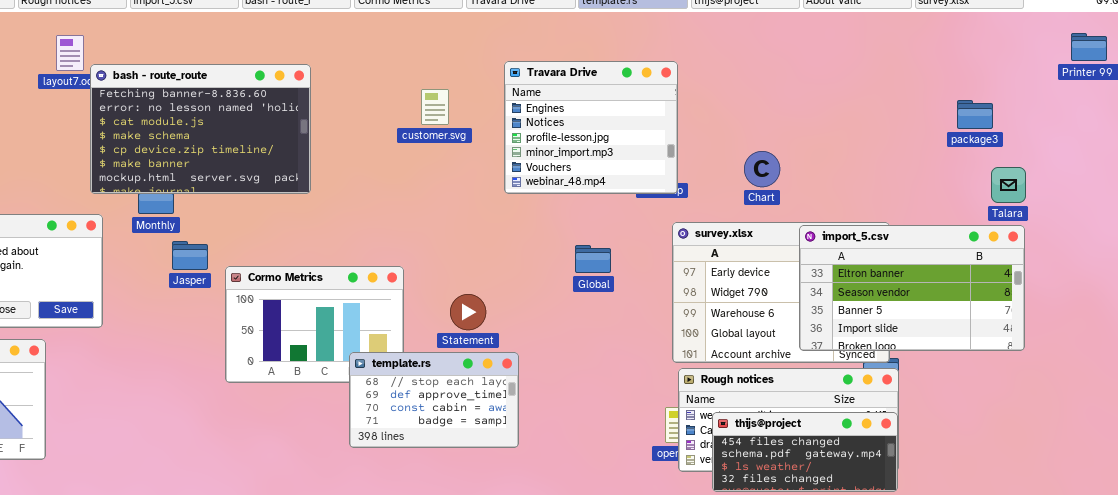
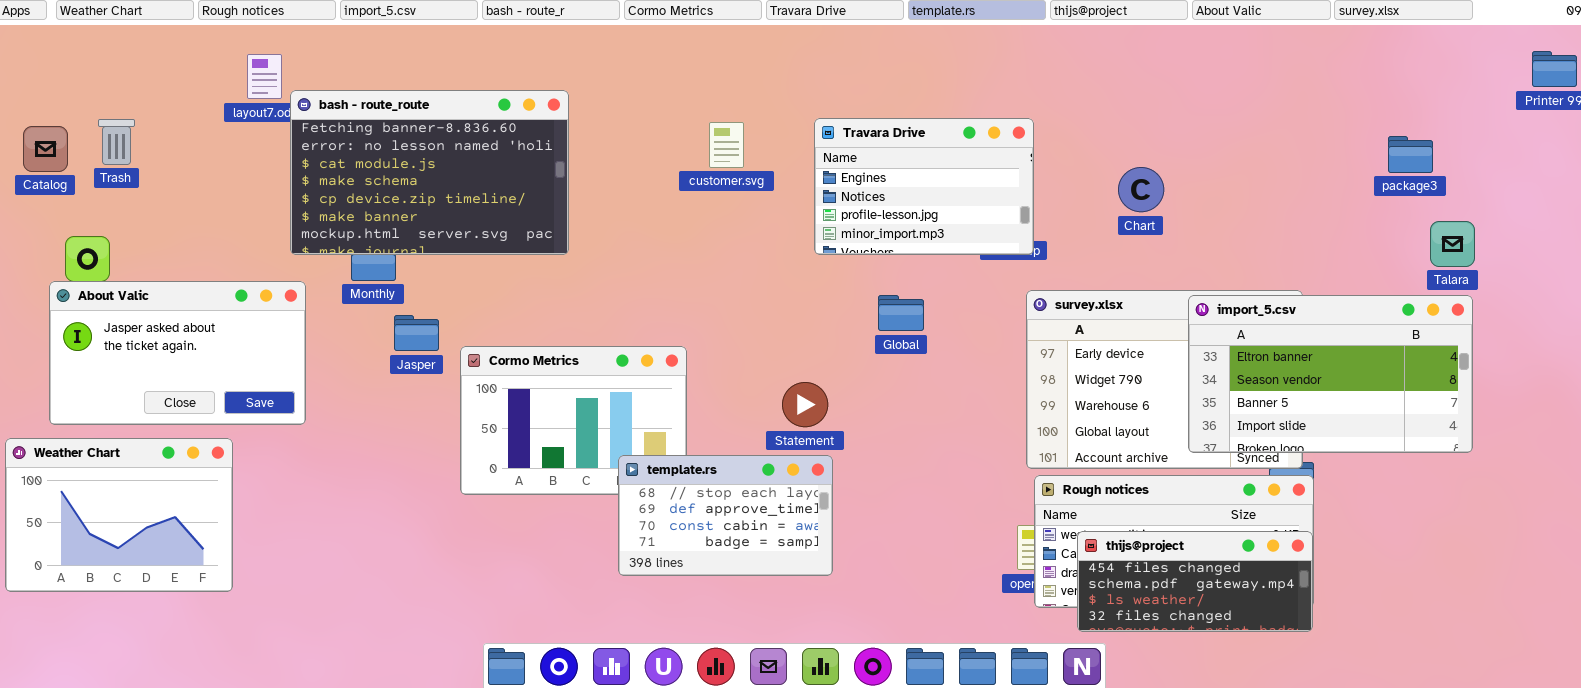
Travara Drive: [504,61,678,194] -> [814,118,1034,255], resized
Chart: [744,151,780,187] -> [1118,167,1164,212], moved
Global: [575,245,611,273] -> [878,295,924,331], moved
Statement: [450,294,486,330] -> [782,382,828,427], moved

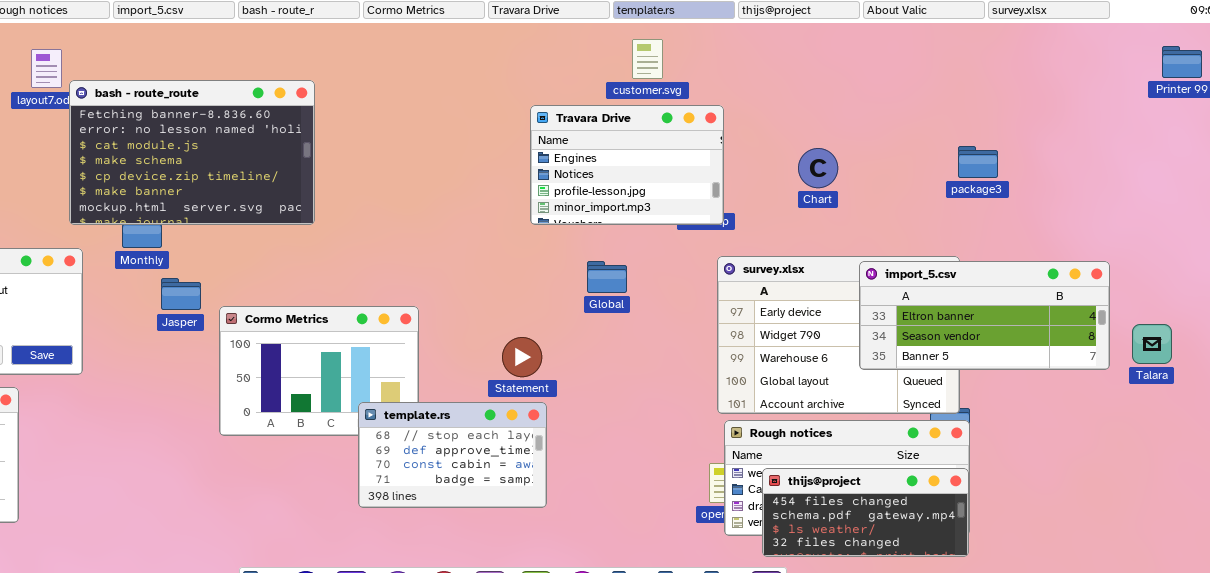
customer.svg: [709,122,744,168] -> [632,39,663,79], moved
package3: [1388,136,1433,173] -> [958,146,998,178], moved
Talara: [1430,221,1475,267] -> [1132,324,1172,364], moved
import_5.csv: [1188,295,1473,453] -> [859,261,1110,370], resized

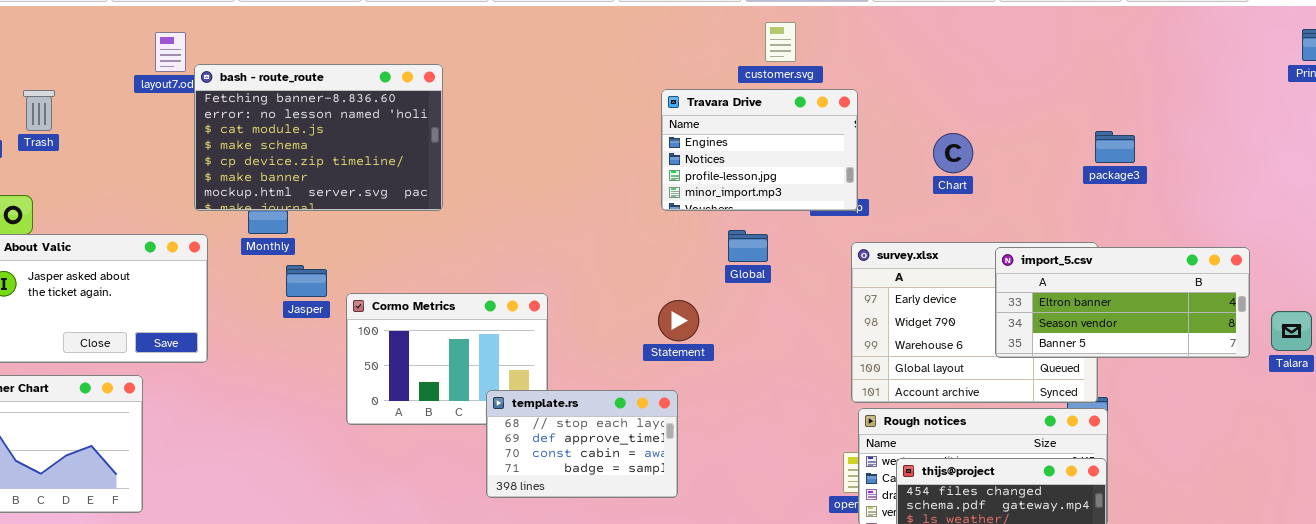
Global: [587,261,627,293] -> [728,230,768,262], moved
Statement: [502,337,542,377] -> [658,300,699,341], moved

